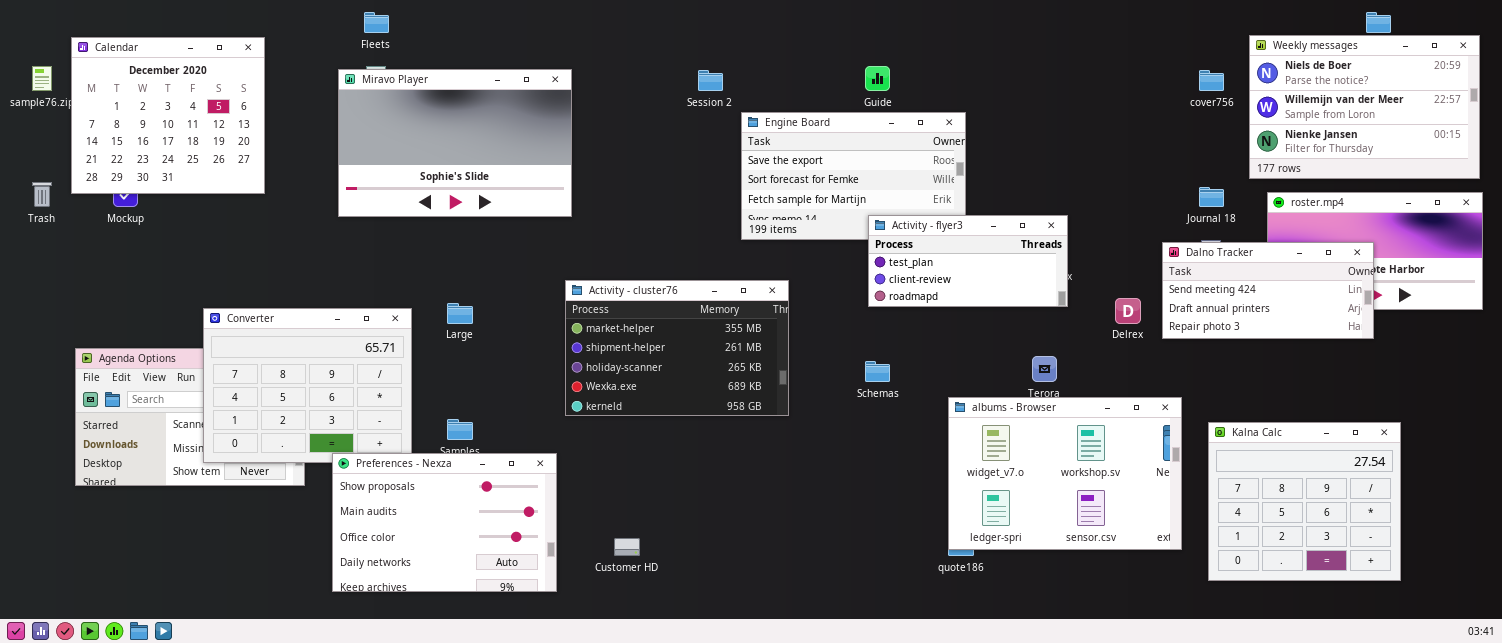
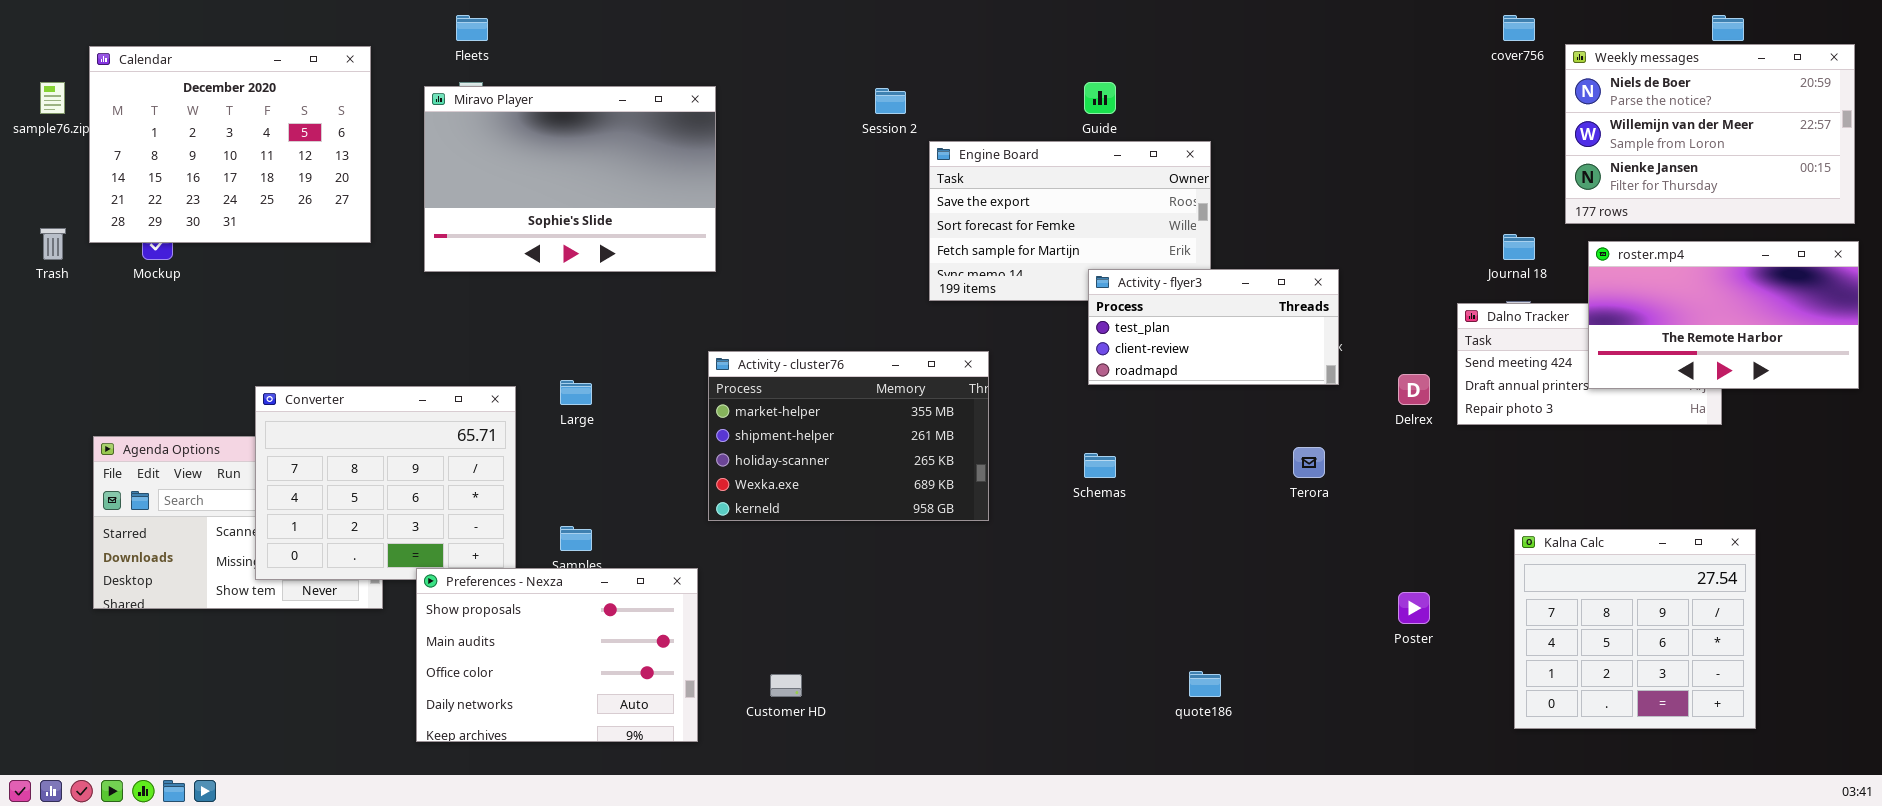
Calendar: [71,37,265,194] -> [89,46,371,243], resized
cover756: [1199,70,1224,91] -> [1503,15,1535,41], moved
roster.mp4: [1267,192,1483,310] -> [1588,241,1859,389], raised
albums - Browser: [948,397,1182,550] -> none, closed

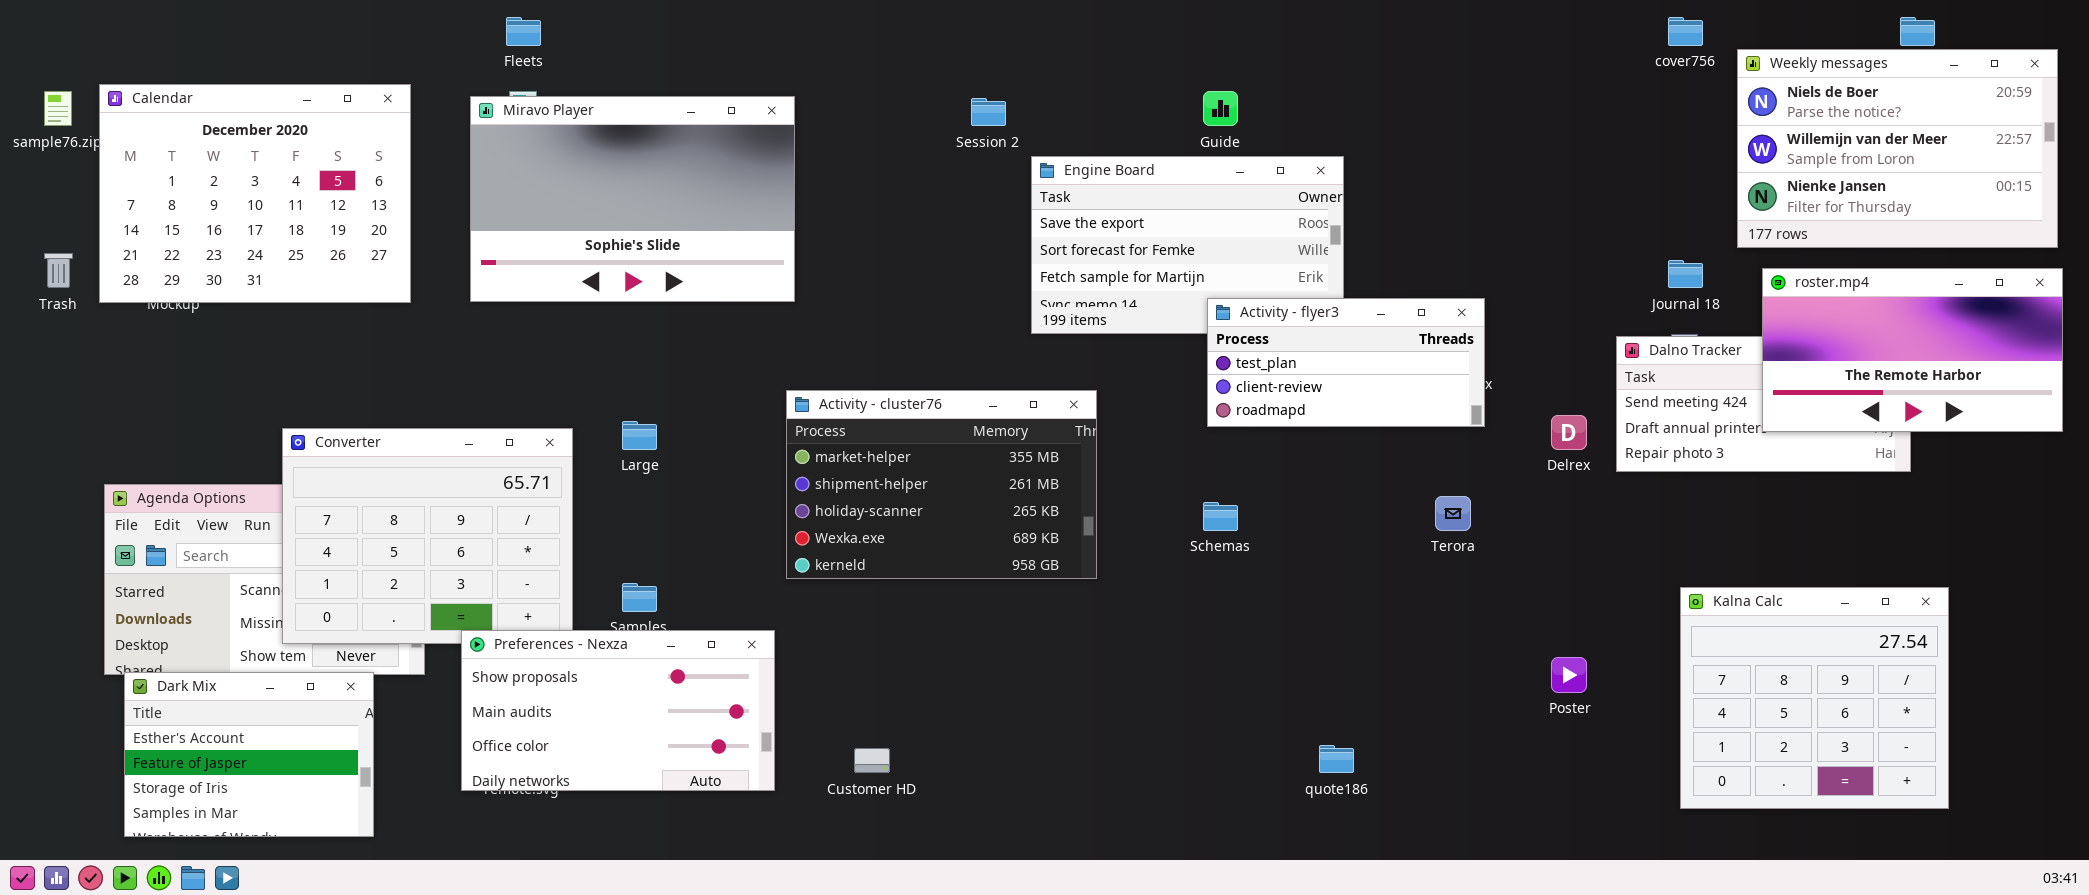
Calendar: [89,46,371,243] -> [99,84,411,303], moved
Preferences - Nexza: [416,568,698,742] -> [461,630,775,791], resized
Dark Mix: none -> [124,672,374,837], opened

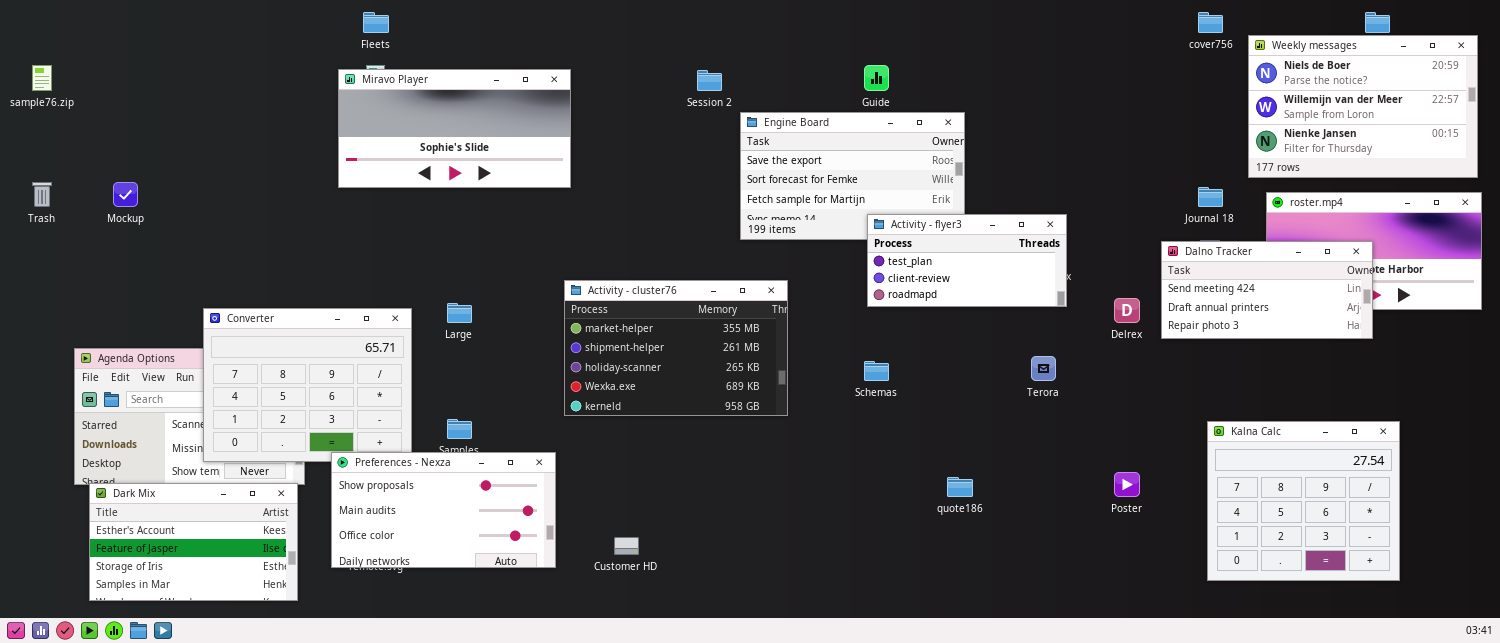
Calendar: [99,84,411,303] -> none, closed
Miravo Player: [470,96,795,302] -> [338,69,571,188], resized
Dalno Tracker: [1616,336,1911,472] -> [1161,241,1373,339], raised
Dark Mix: [124,672,374,837] -> [89,483,298,601], resized
quote186: [1319,745,1354,773] -> [947,477,973,497], moved

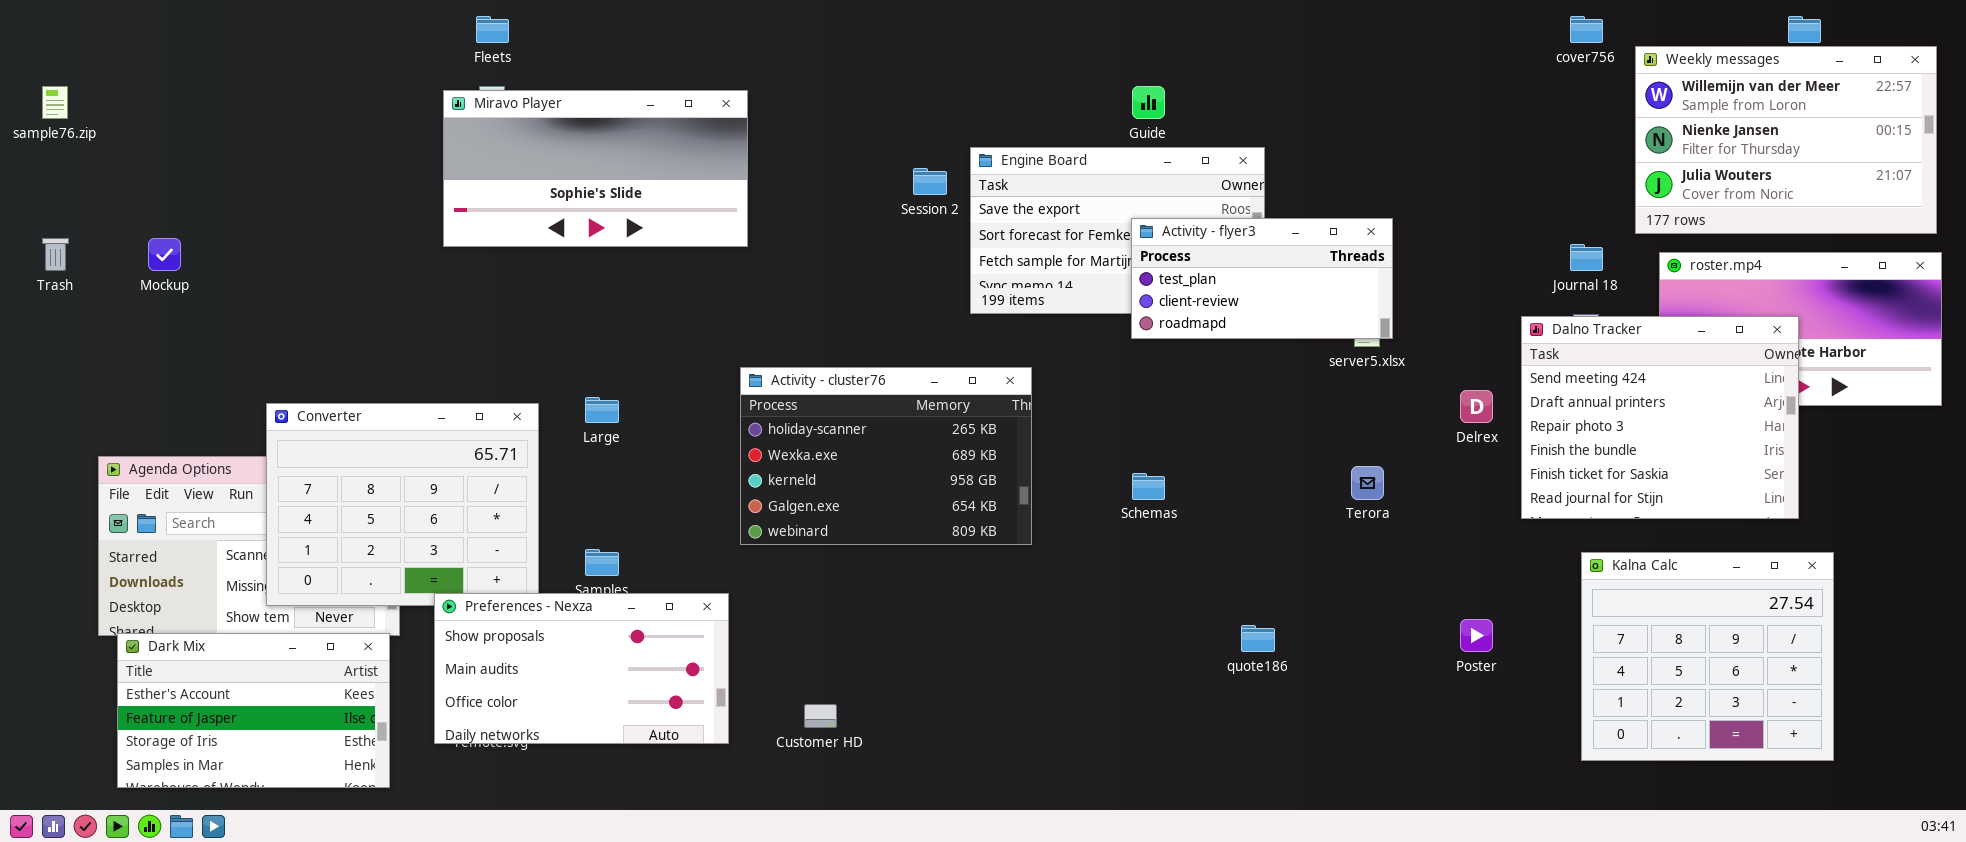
Weekly messages: [1248,35,1478,178] -> [1635,46,1937,234], scrolled down 1 row
Session 2: [697,70,722,91] -> [913,168,947,195], moved
Activity - flyer3: [867,214,1067,307] -> [1131,218,1393,339], moved
Dalno Tracker: [1161,241,1373,339] -> [1521,316,1799,519], resized
Activity - cluster76: [564,280,788,416] -> [740,367,1032,545], scrolled down 2 rows

